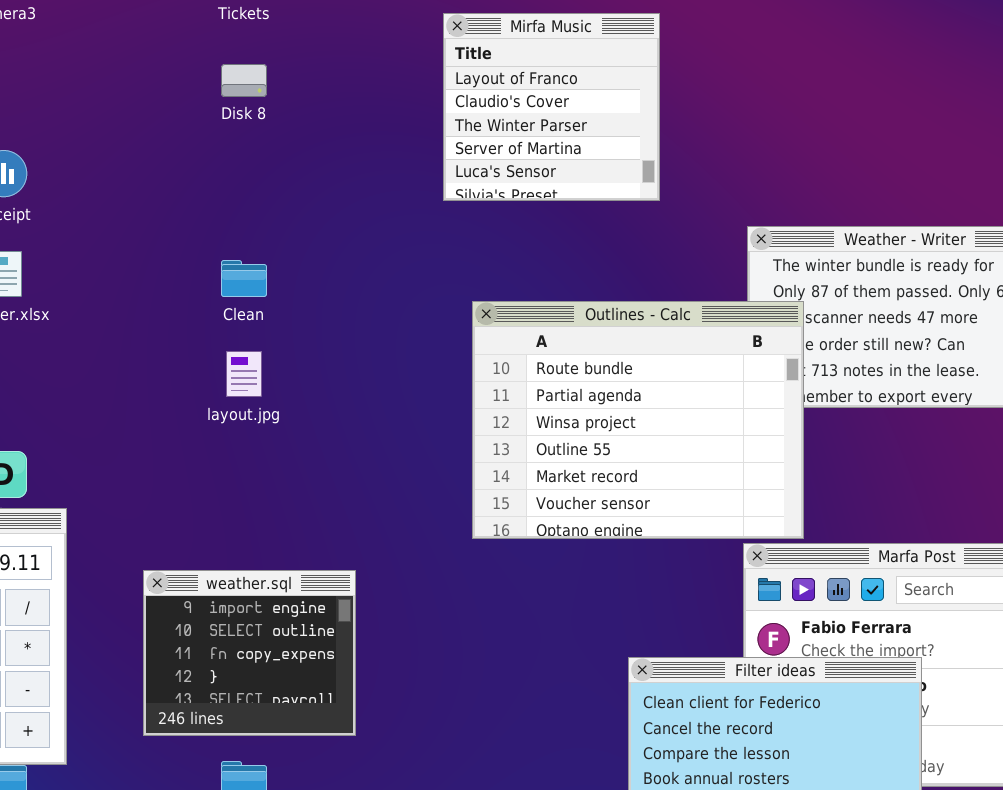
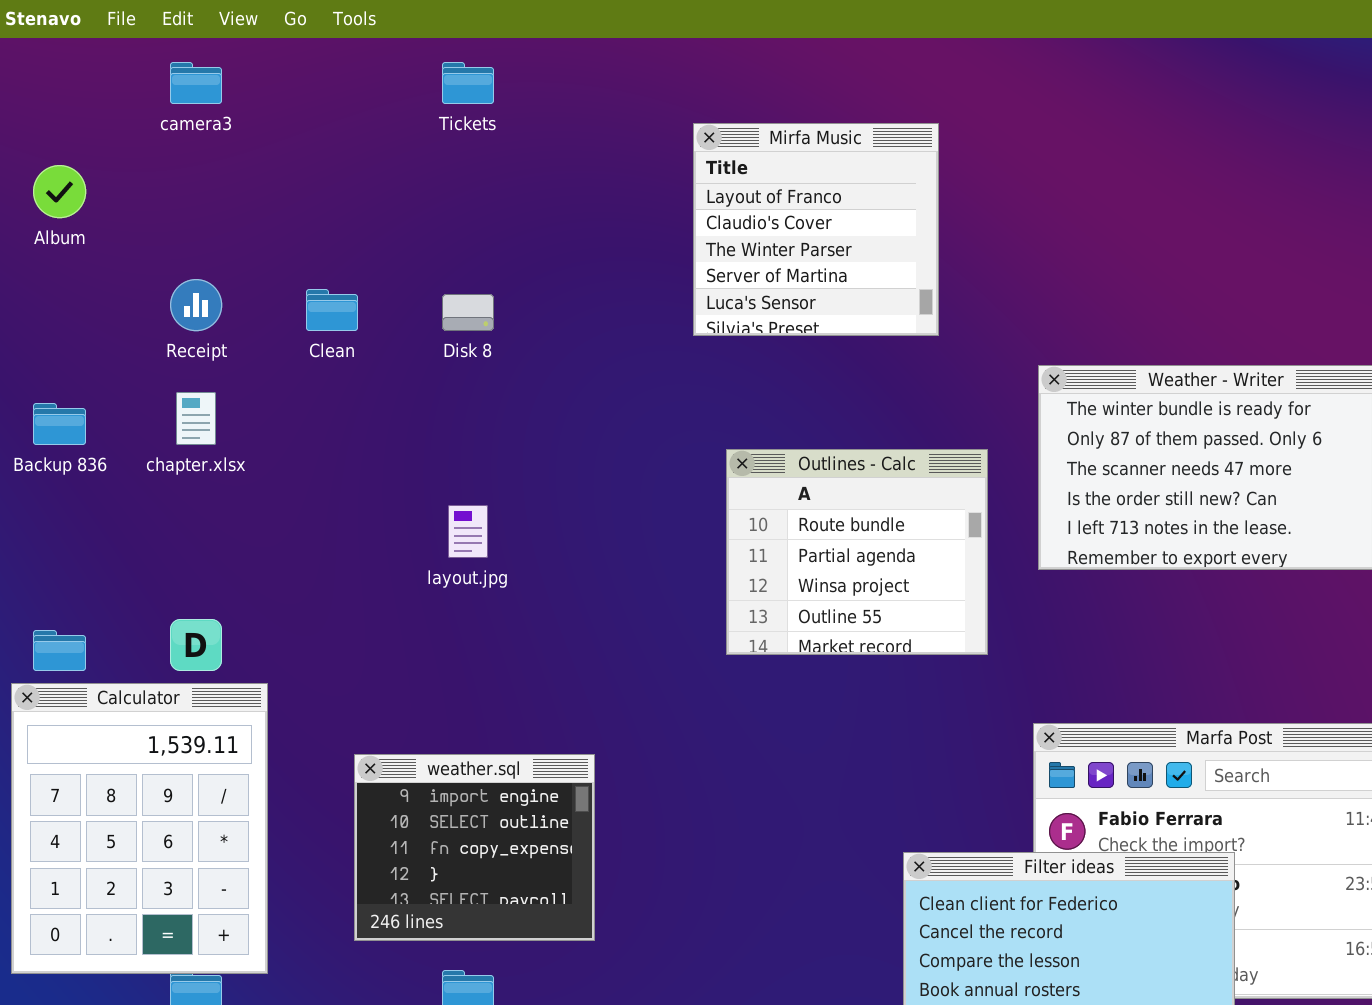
Disk 8: [221,64,267,97] -> [442,294,494,331], moved
Clean: [221,260,267,297] -> [306,289,358,331], moved
Outlines - Calc: [472,301,804,539] -> [726,449,988,655], resized

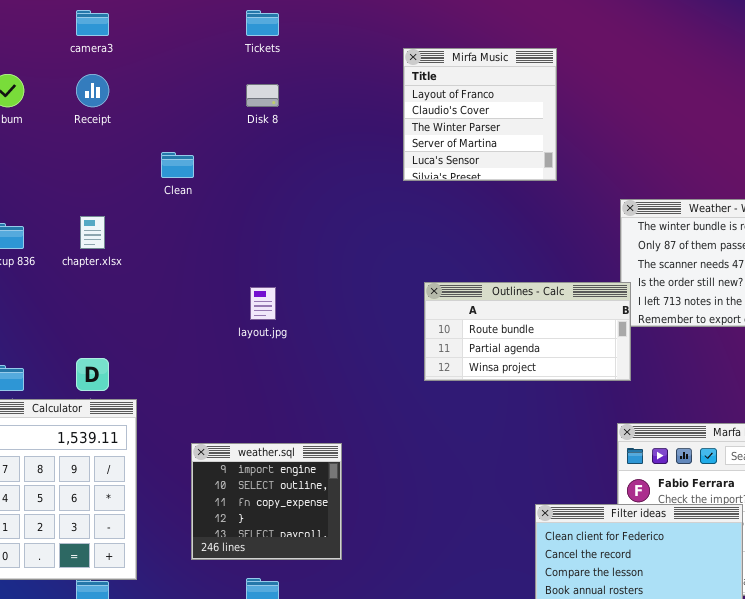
Receipt: [170,279,222,331] -> [76,74,109,107], moved
Disk 8: [442,294,494,331] -> [246,84,279,107], moved
Outlines - Calc: [726,449,988,655] -> [424,282,631,381], resized

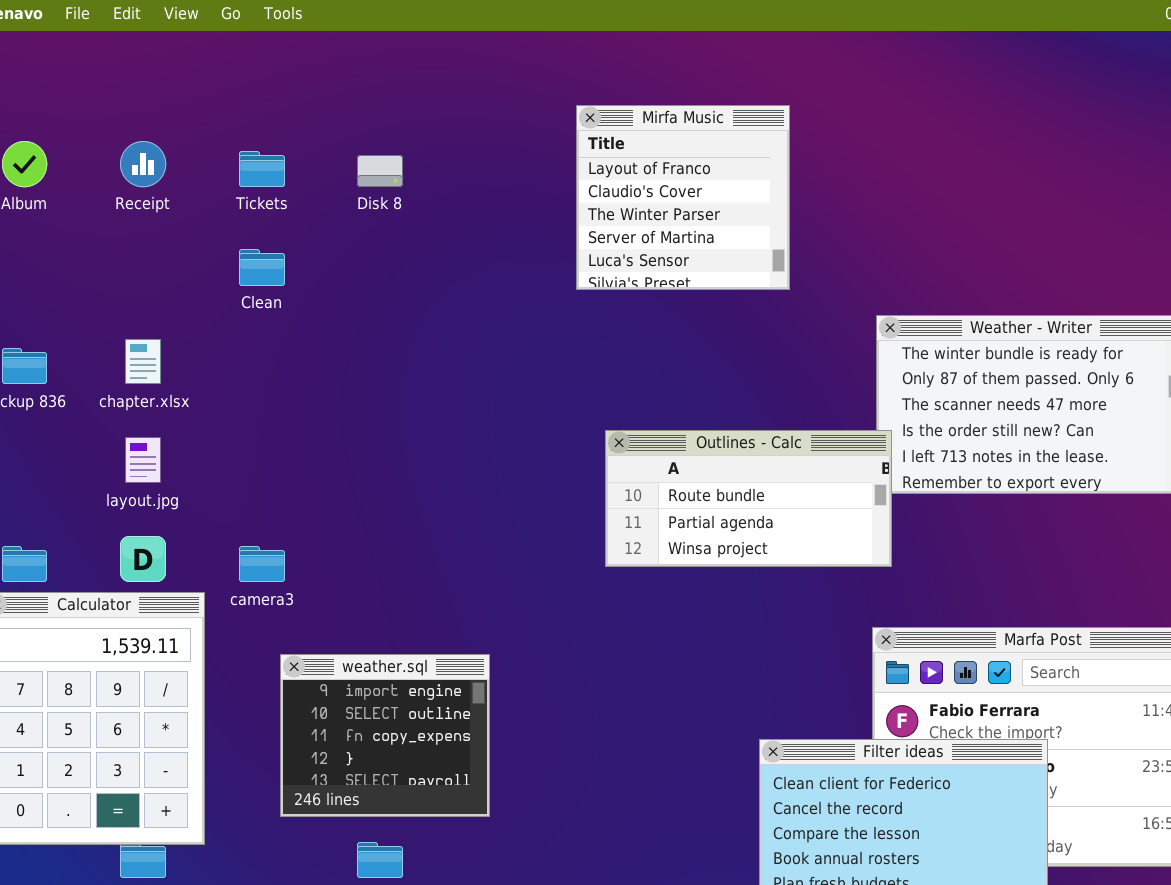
camera3: [76,10,109,36] -> [239,546,285,582], moved
Tickets: [246,10,279,36] -> [239,151,285,187], moved
layout.jpg: [250,287,276,320] -> [125,437,161,483], moved

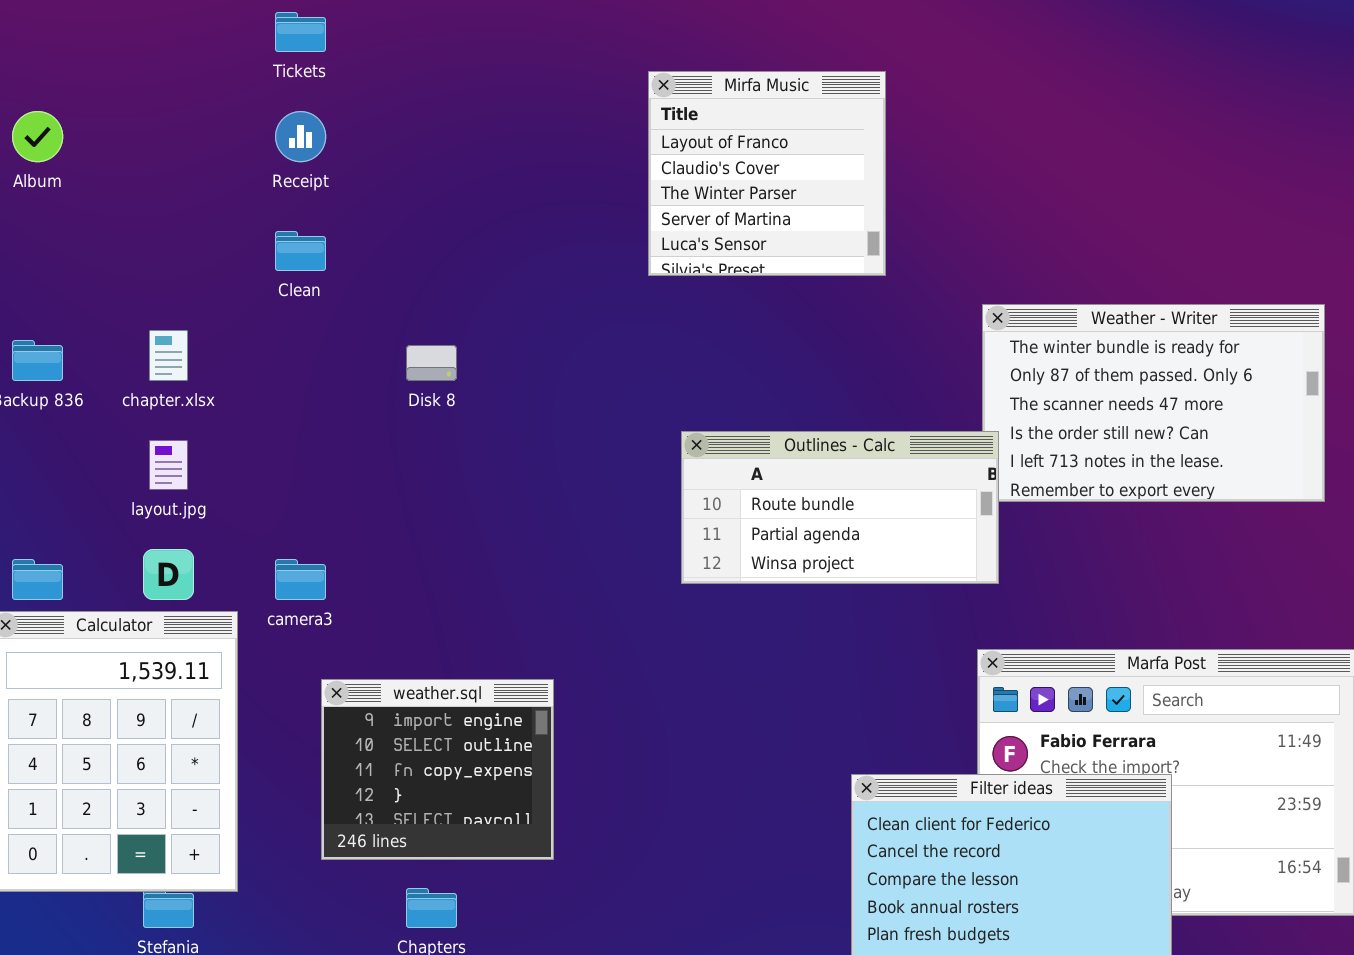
Receipt: [120,141,166,187] -> [275,111,326,162], moved
Tickets: [239,151,285,187] -> [275,12,326,52], moved
Disk 8: [357,155,403,187] -> [406,345,457,381], moved

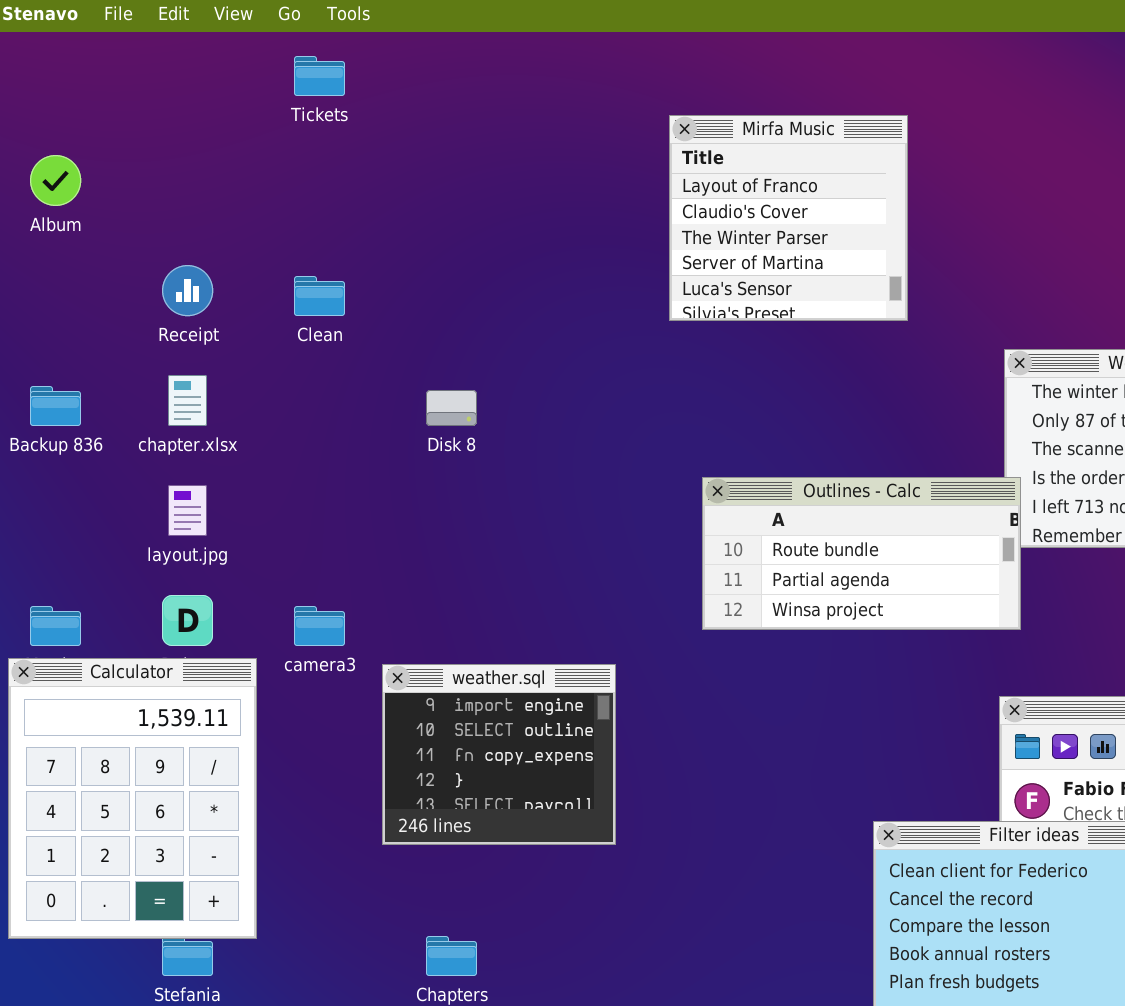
Receipt: [275,111,326,162] -> [162,265,213,316], moved
weather.sql: [321,679,554,860] -> [382,664,616,845], moved

